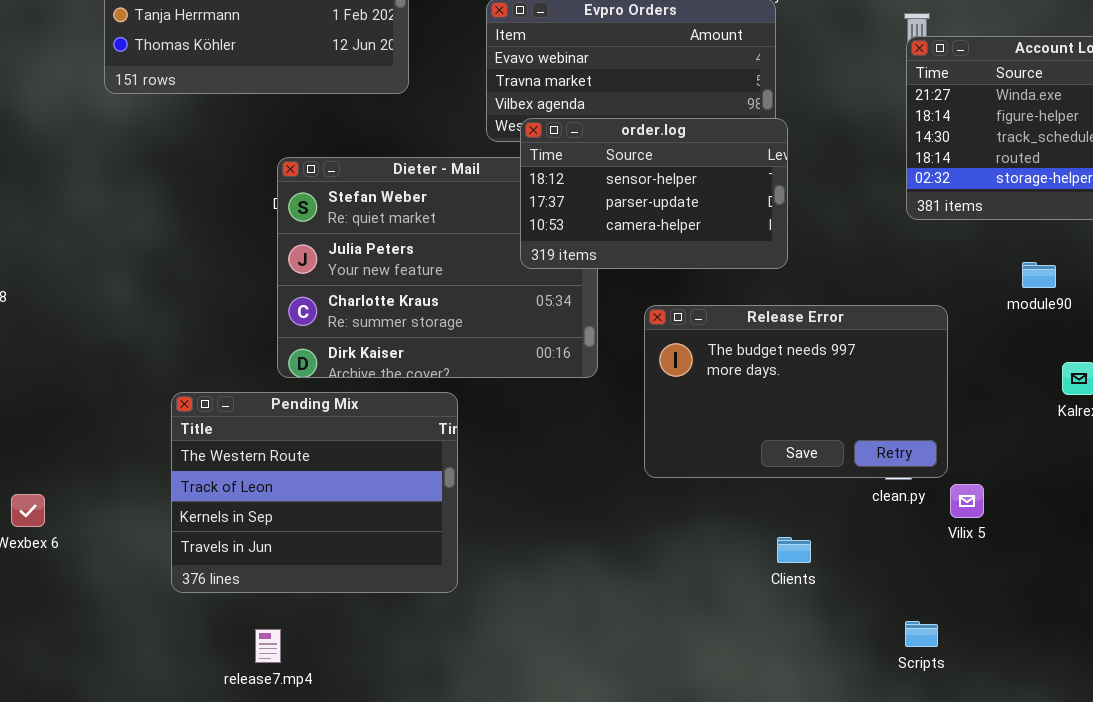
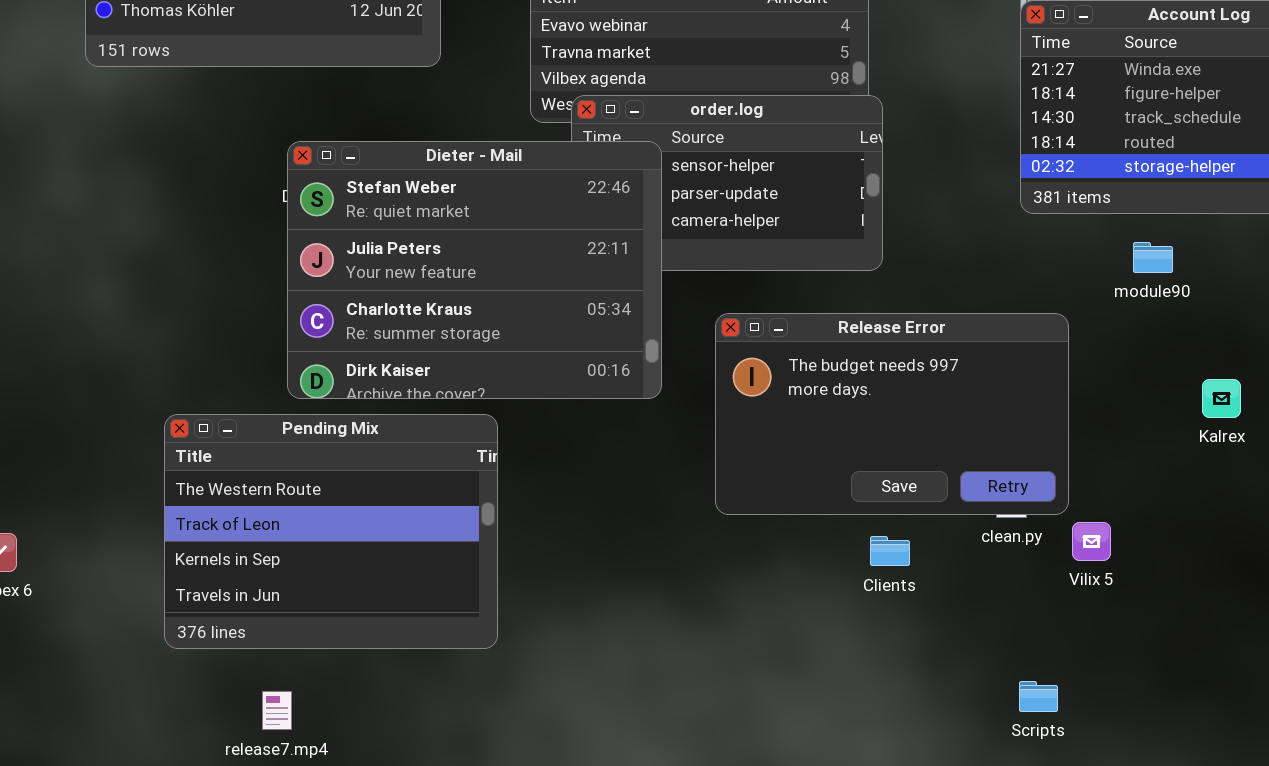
Dieter - Mail: [277,157,598,378] -> [287,141,662,399], raised
module90: [1022,262,1056,288] -> [1133,242,1173,273], moved
Clients: [777,537,811,563] -> [870,536,910,566], moved

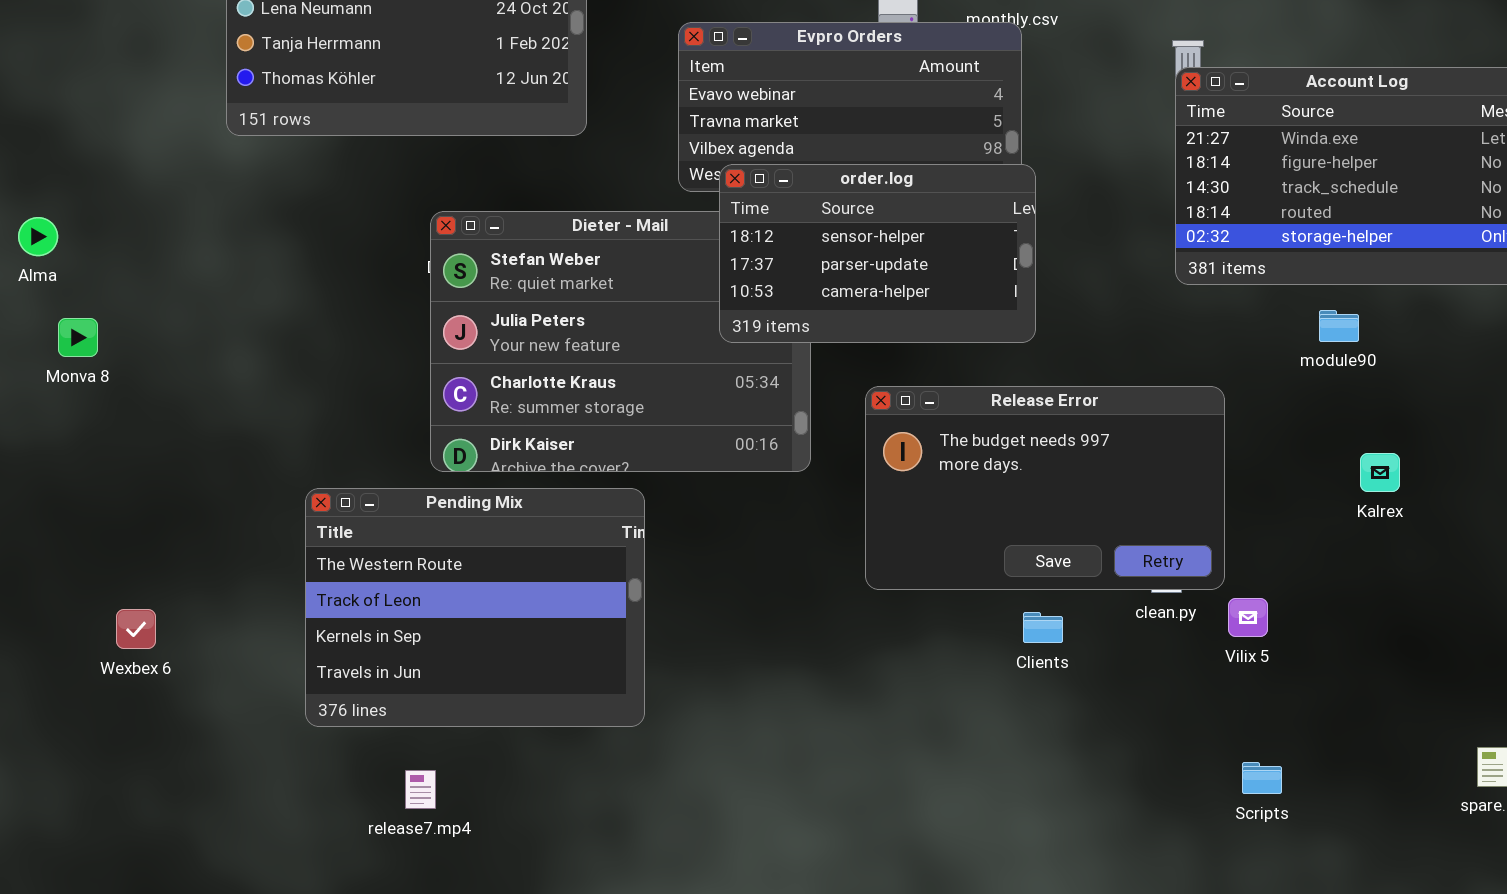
order.log: [571,95,883,271] -> [719,164,1036,343], raised
module90: [1133,242,1173,273] -> [1319,310,1359,342], moved
Scripts: [1019,681,1058,712] -> [1242,762,1282,794], moved

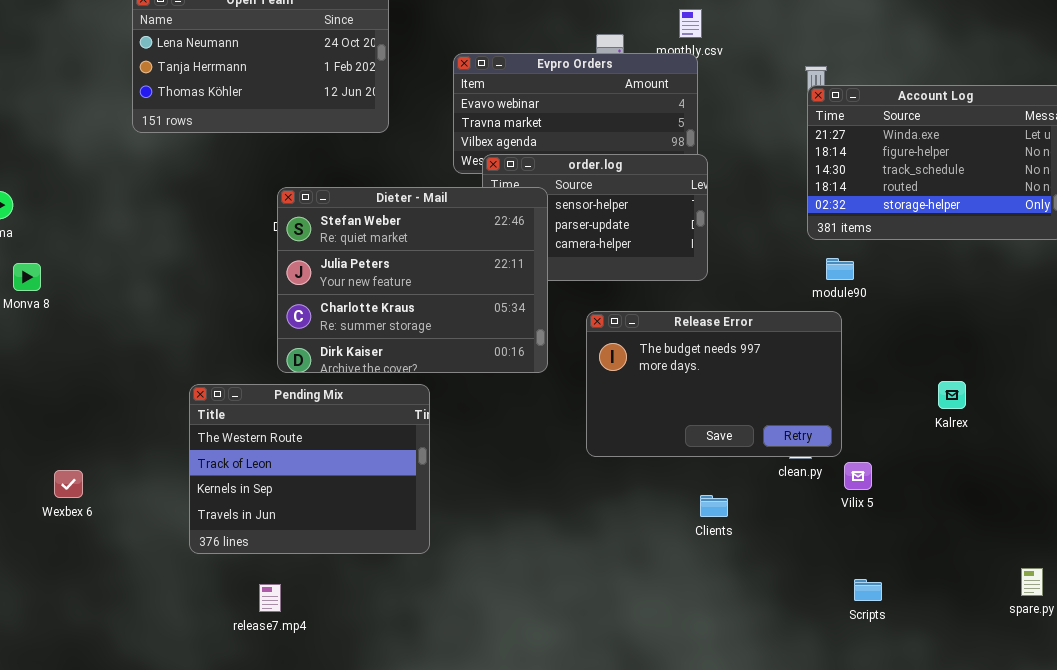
Dieter - Mail: [430,211,811,472] -> [277,187,548,373], raised
module90: [1319,310,1359,342] -> [826,258,854,280], moved
Kalrex: [1360,453,1400,492] -> [938,381,966,409], moved
Clients: [1023,612,1063,643] -> [700,495,728,517], moved

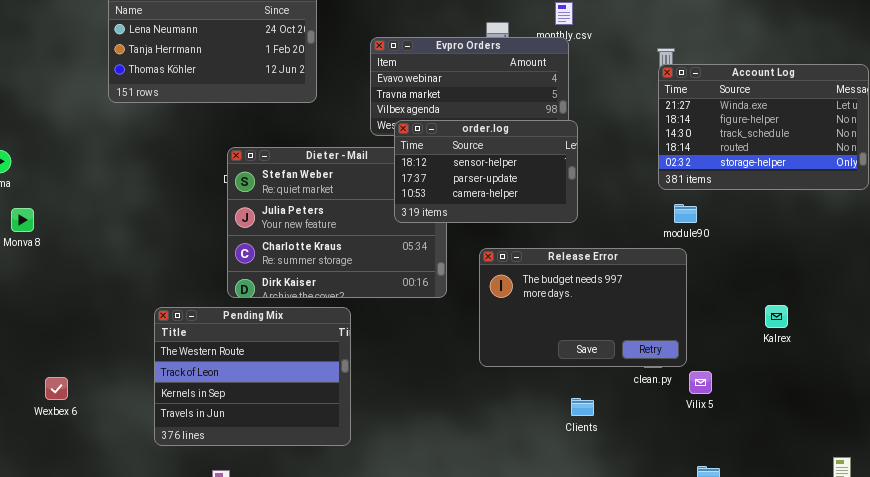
order.log: [482,154,708,281] -> [394,120,578,223], raised

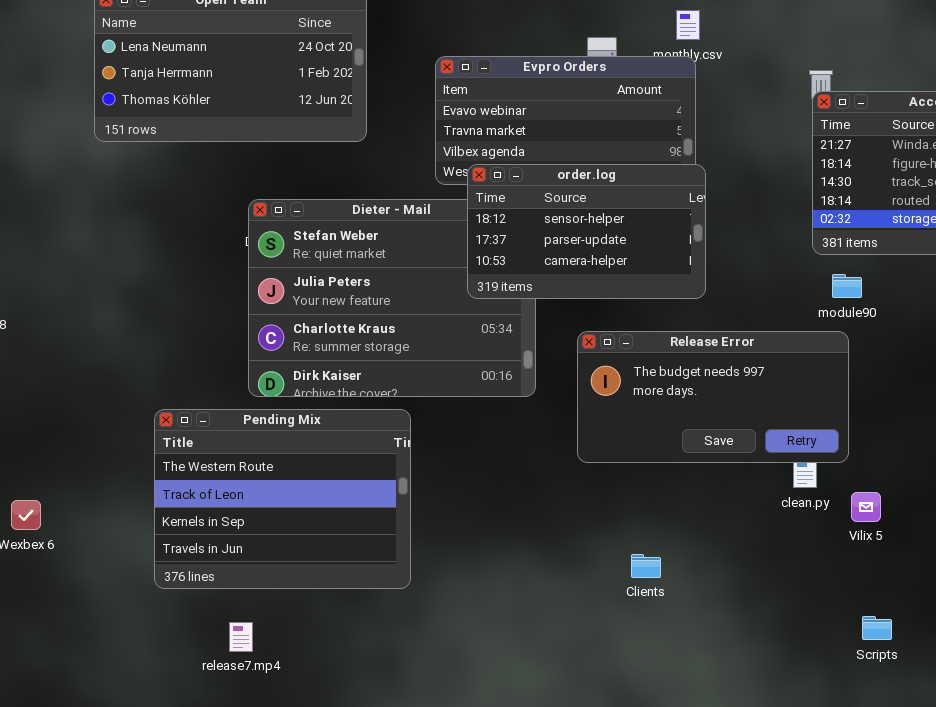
Release Error: [479,248,687,367] -> [577,331,849,463], resized
Clients: [571,398,594,416] -> [631,554,661,578], moved

